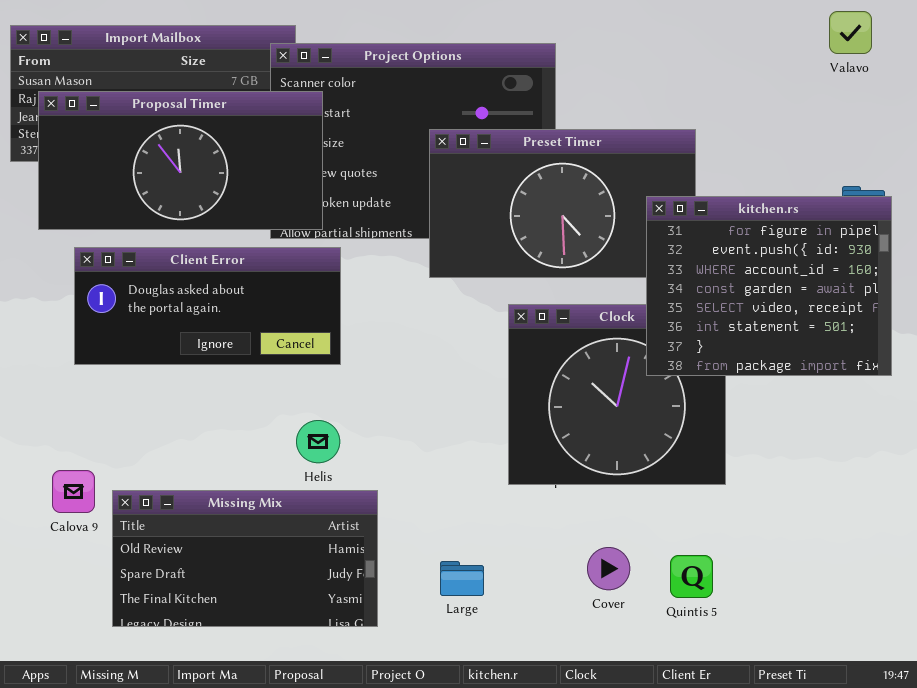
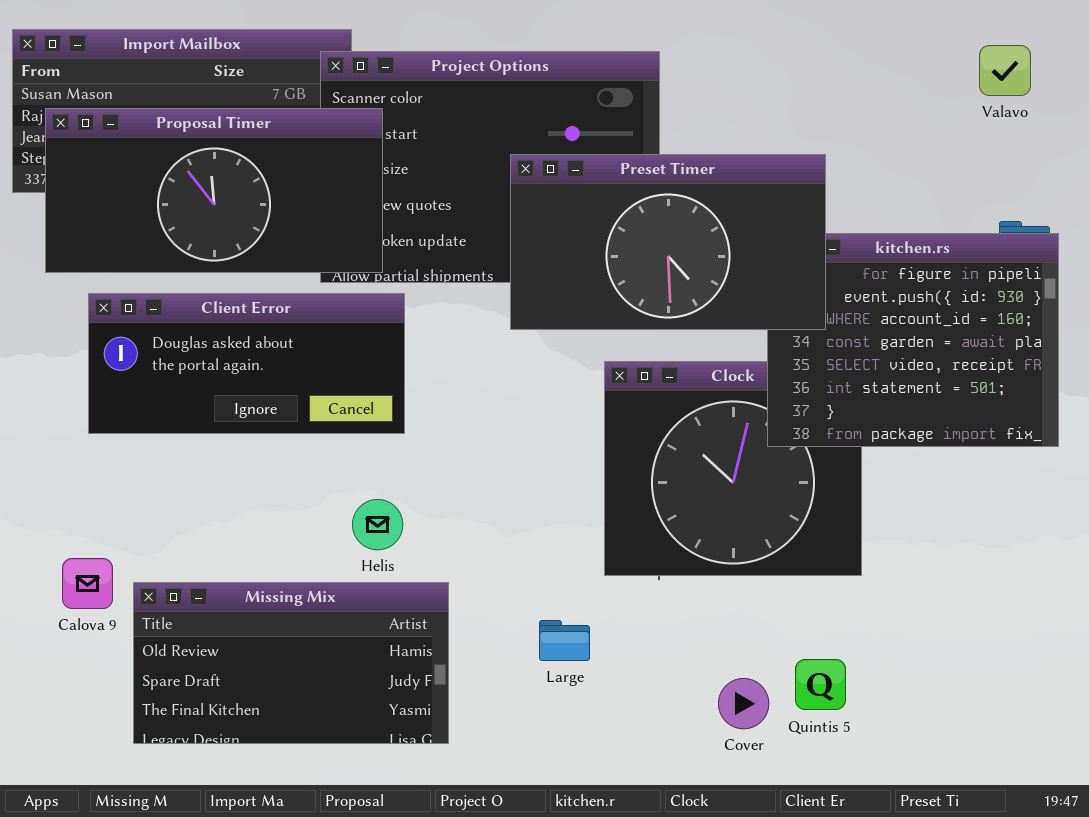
Valavo: [829,11,872,54] -> [979,45,1031,96], moved
Preset Timer: [429,129,696,278] -> [510,154,826,330], raised
Cover: [587,547,630,590] -> [718,678,769,729], moved
Large: [440,561,484,596] -> [539,620,590,661], moved

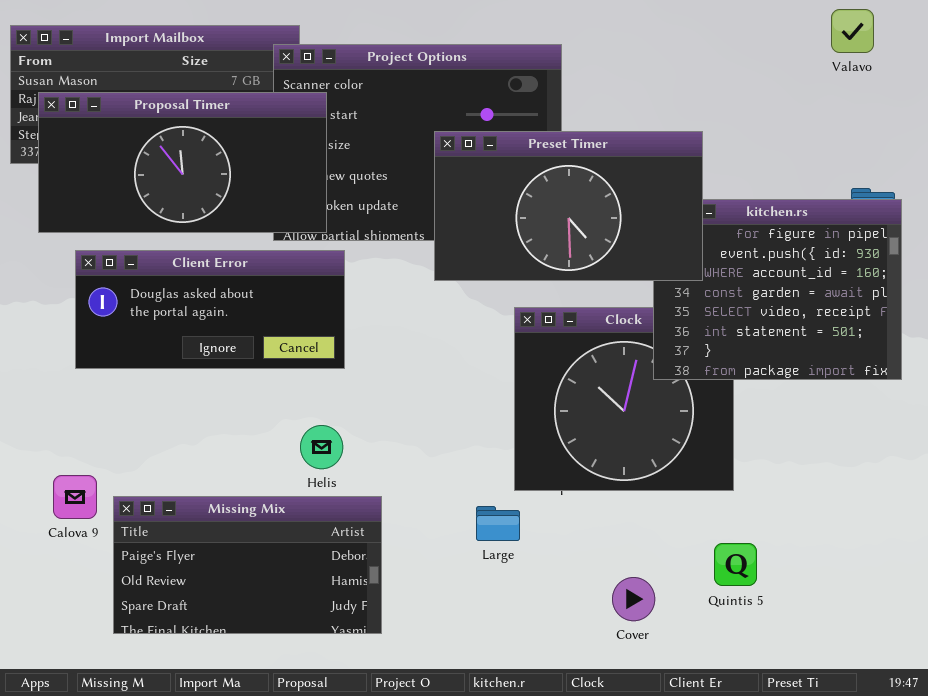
Valavo: [979,45,1031,96] -> [831,9,874,53], moved
Missing Mix: [133,582,449,744] -> [113,496,382,634], scrolled up 1 row
Large: [539,620,590,661] -> [476,506,520,541], moved
Quintis 5: [795,659,846,710] -> [714,543,757,586], moved

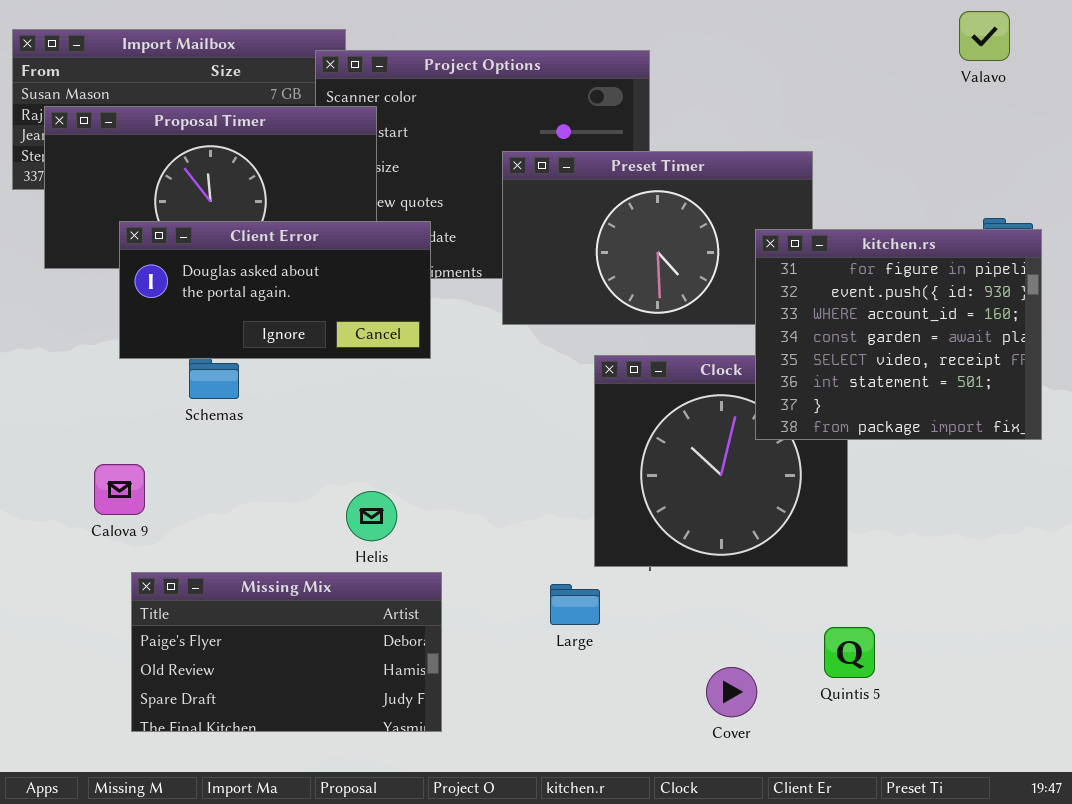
kitchen.rs: [653,199,902,380] -> [755,229,1042,440], raised
Client Error: [75,250,345,369] -> [119,221,431,359], moved
Calova 9: [53,475,97,519] -> [94,464,145,515], moved

